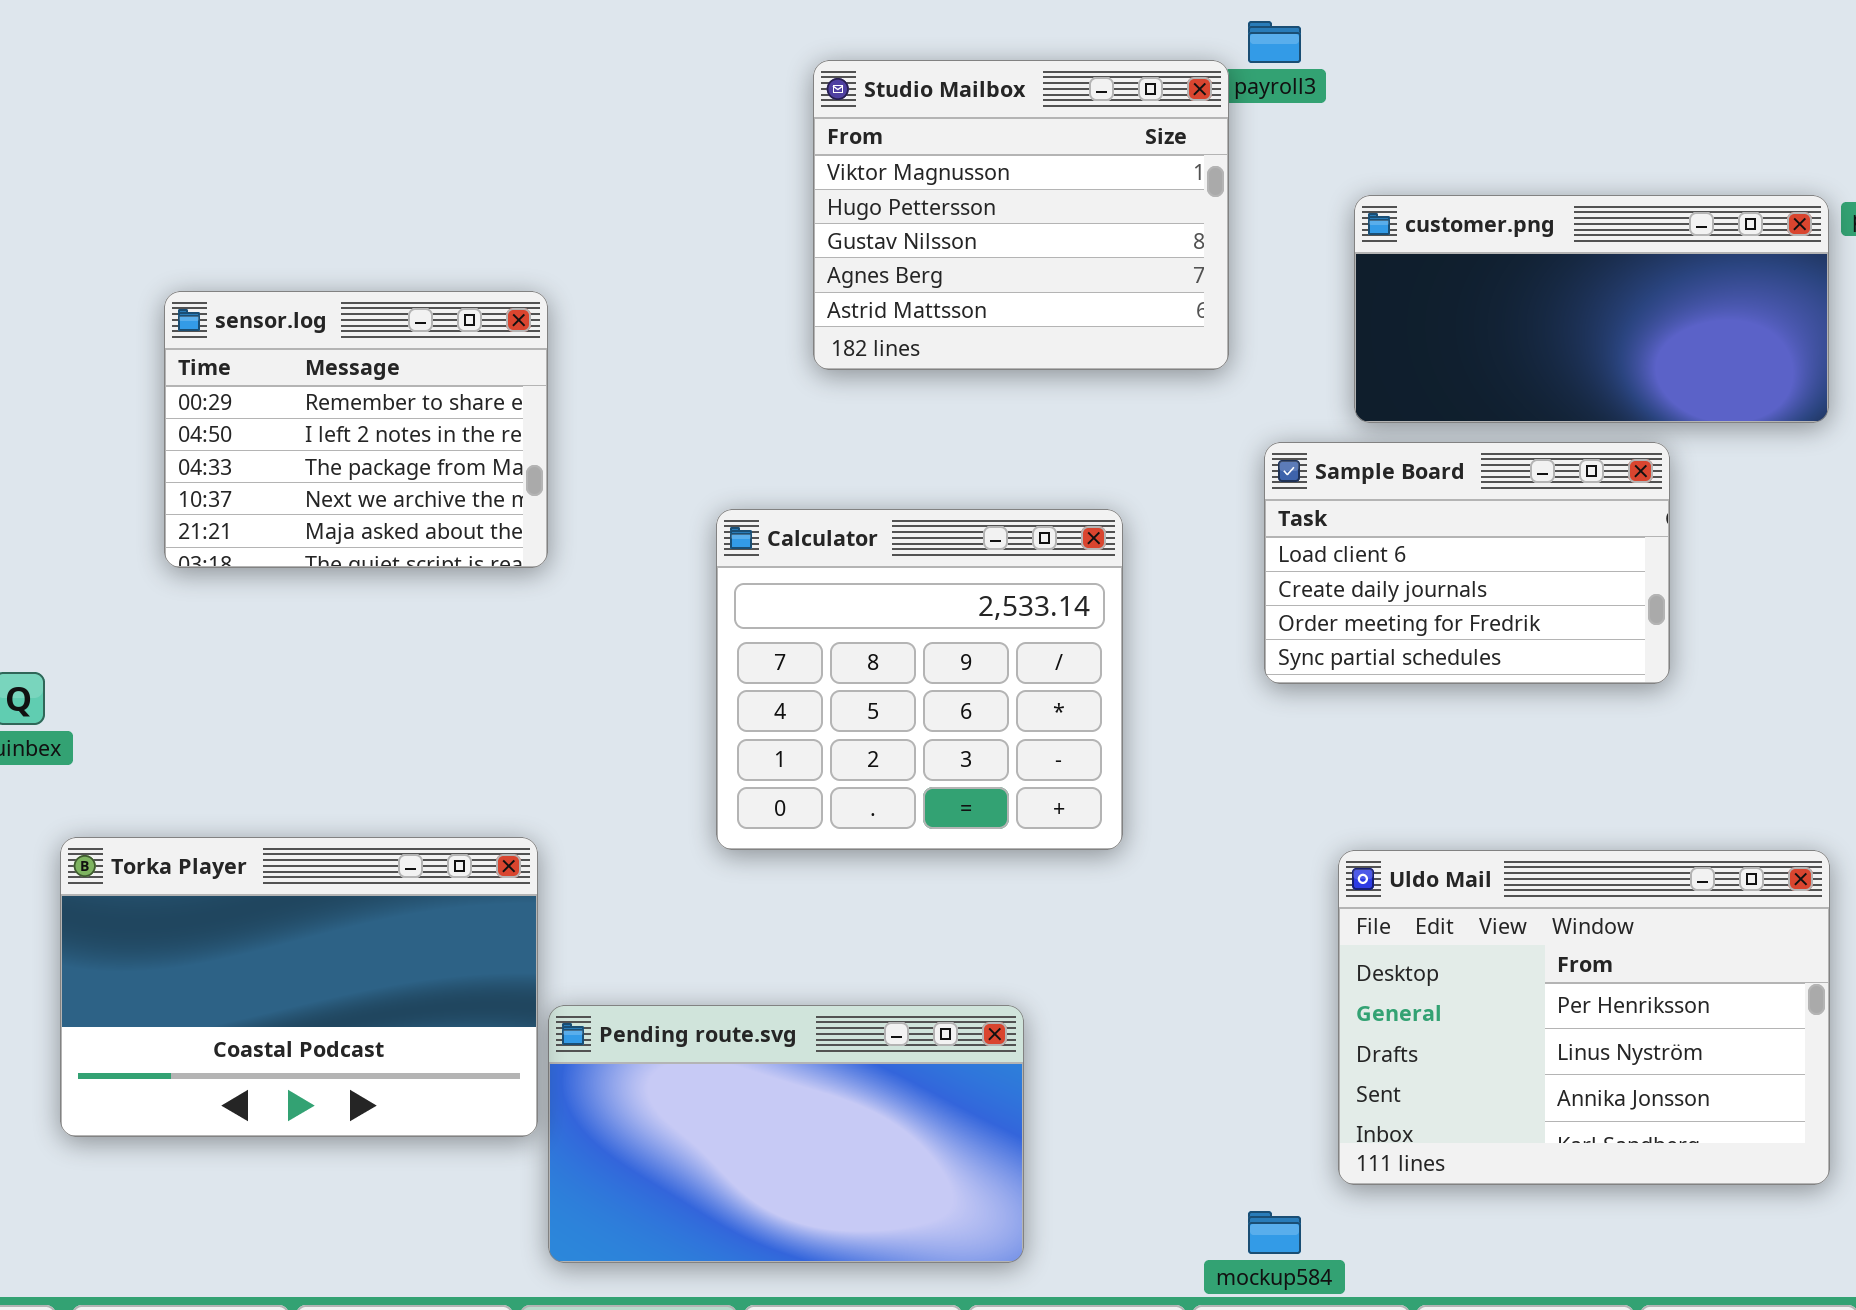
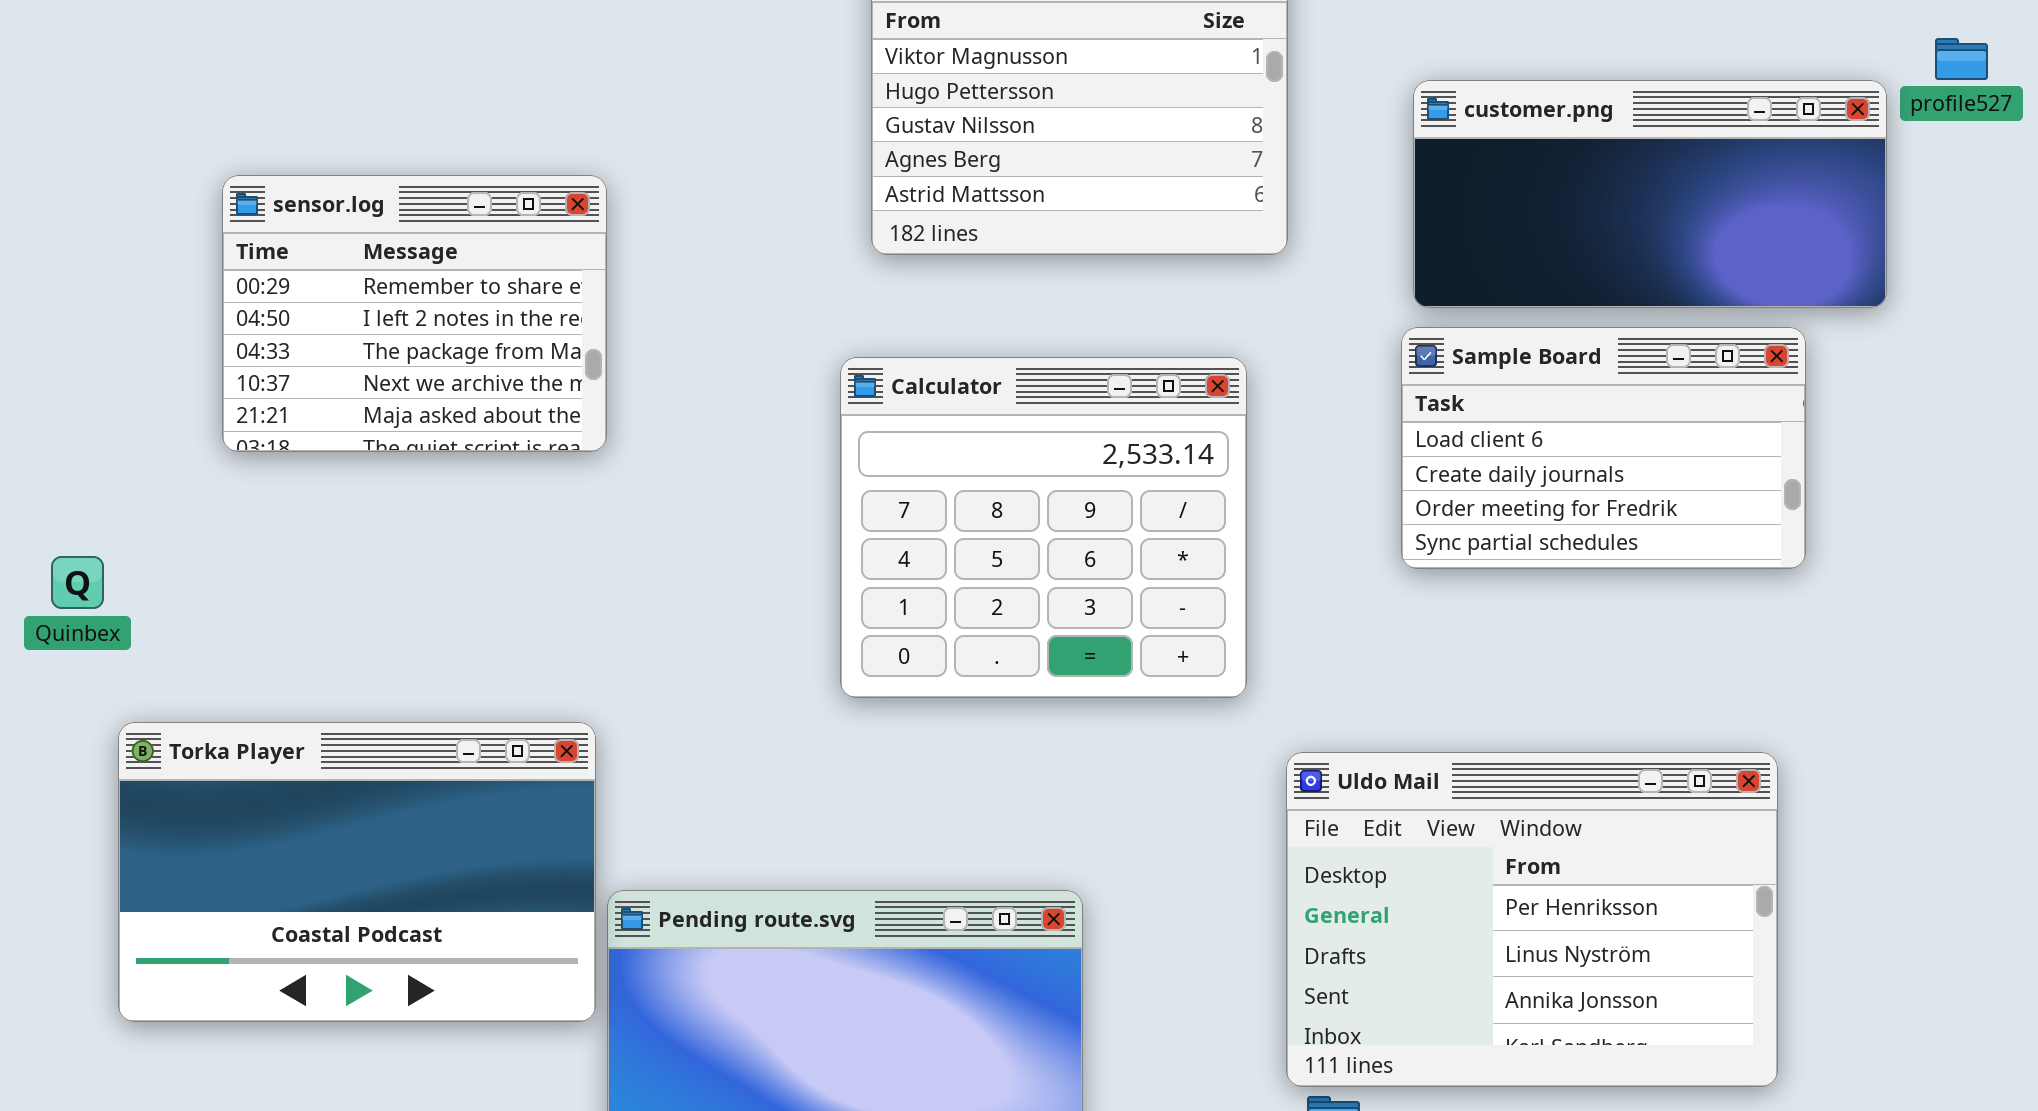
Sample Board: [1264,442,1670,684] -> [1401,327,1806,569], moved
Calculator: [716,509,1123,850] -> [840,357,1247,698], moved
Uldo Mail: [1338,850,1830,1185] -> [1286,752,1778,1087], moved

